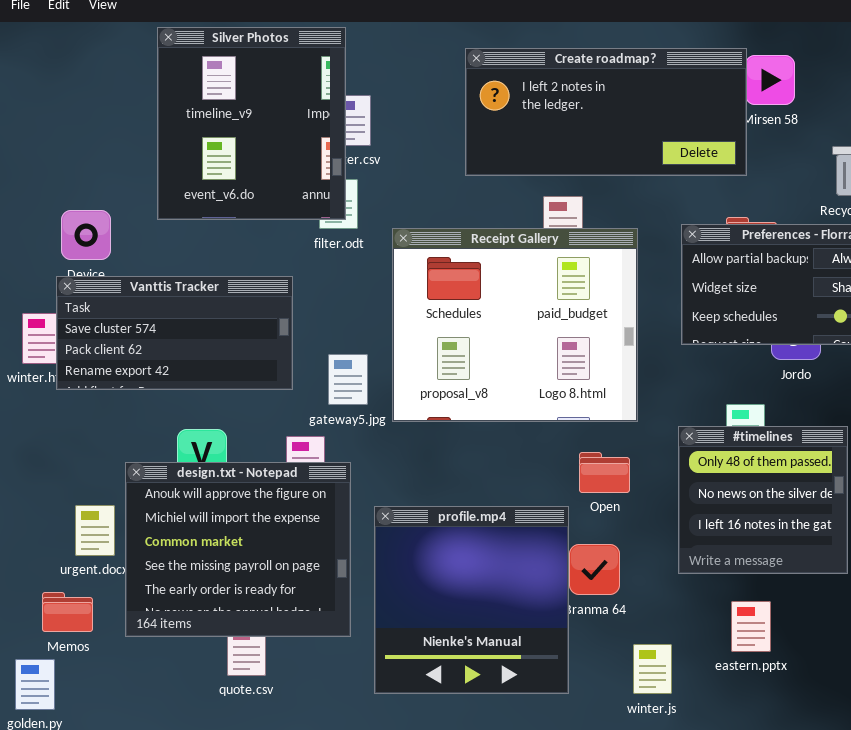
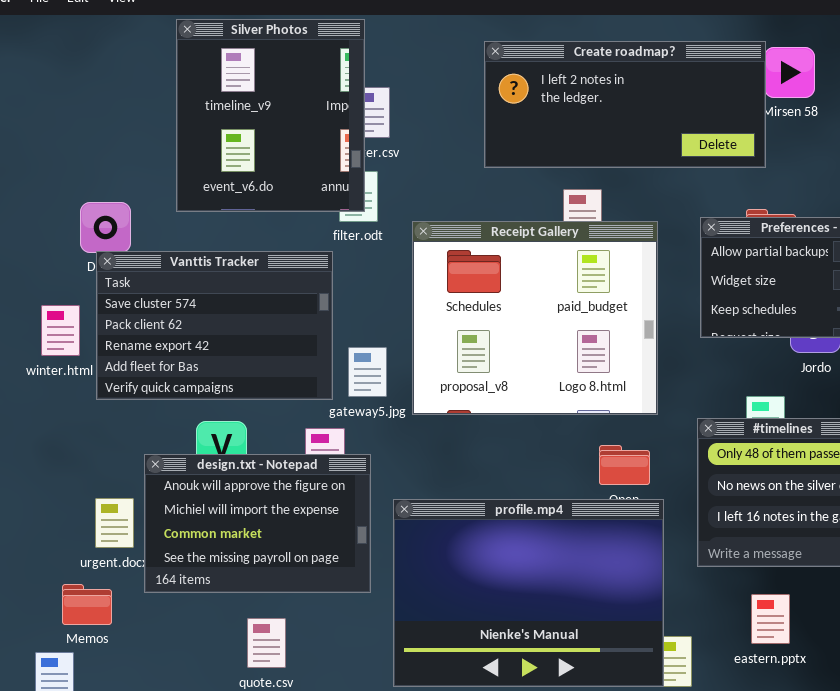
Vanttis Tracker: [56,276,293,390] -> [96,251,333,400], moved, resized
design.txt - Notepad: [125,462,351,637] -> [144,454,371,593], resized
profile.mp4: [374,506,569,694] -> [393,499,664,687], resized

